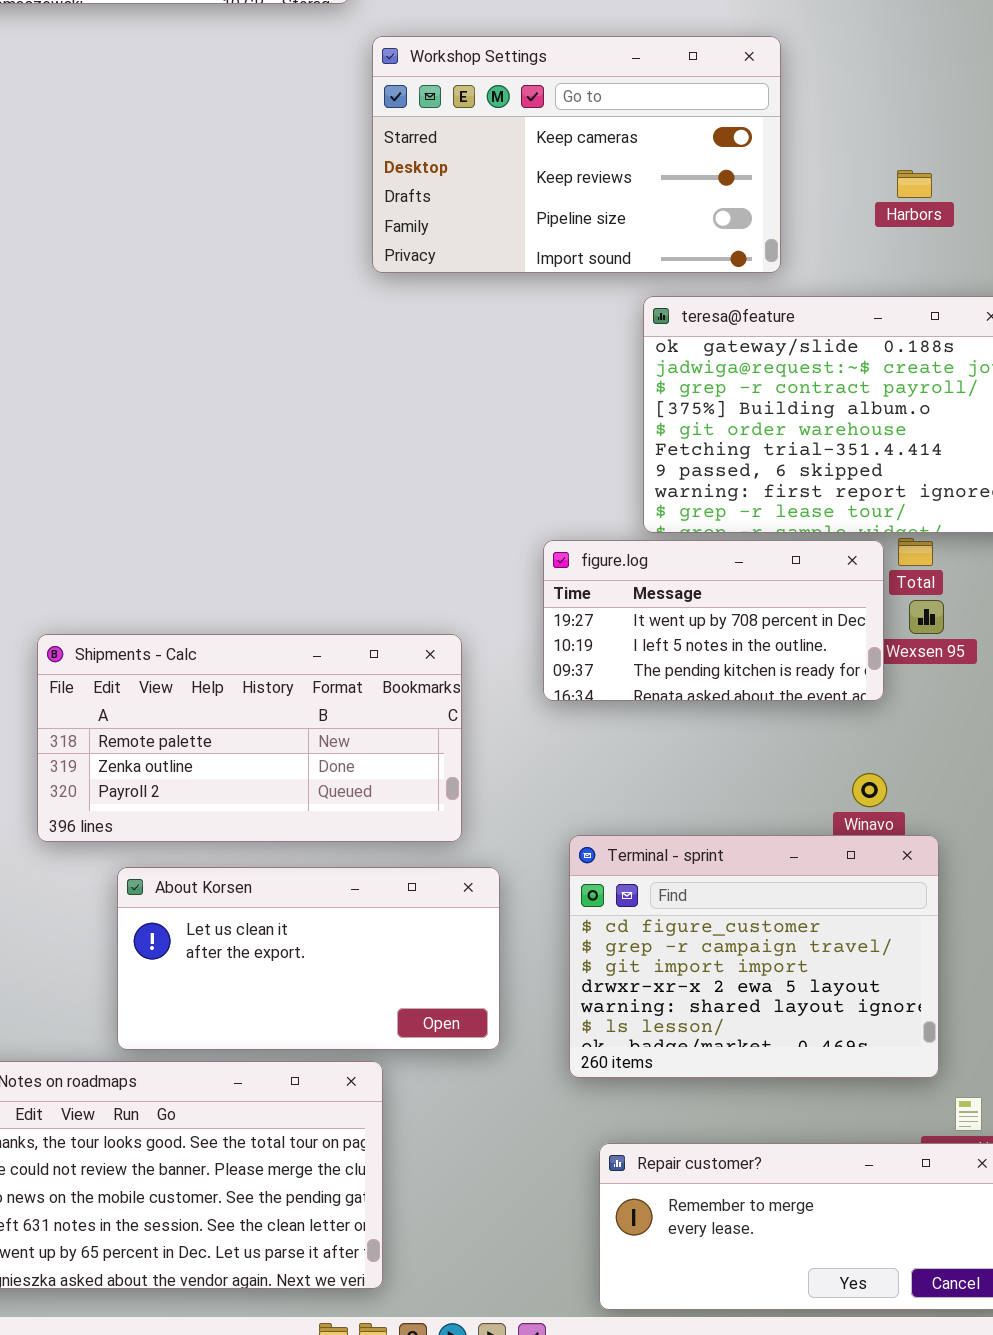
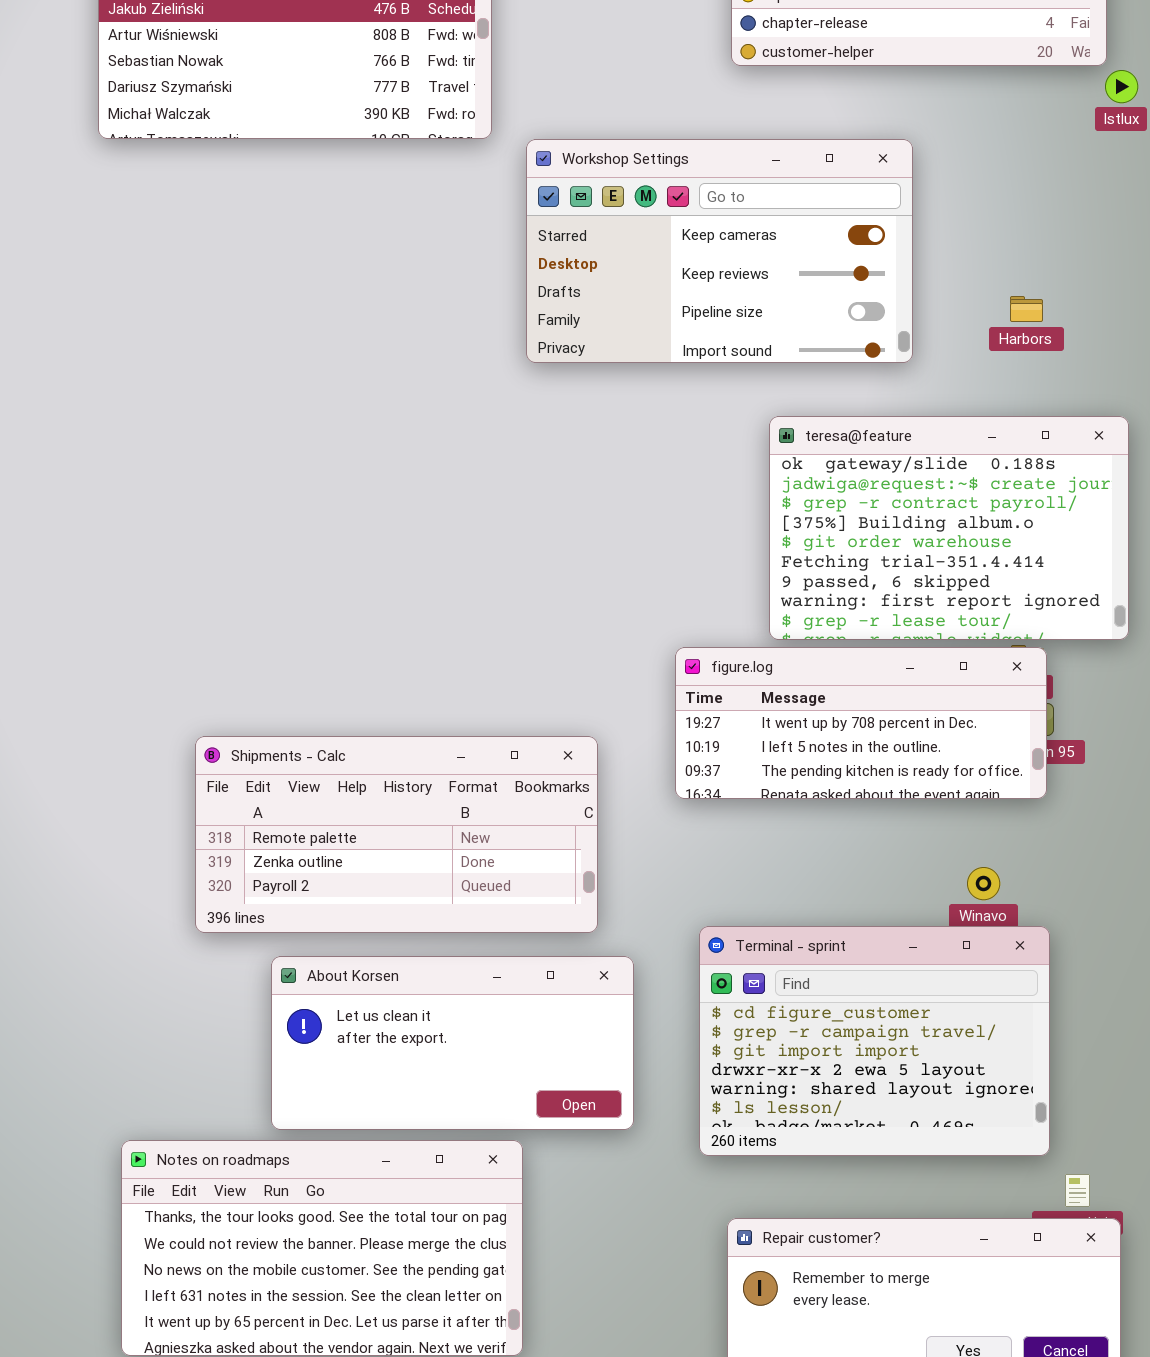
Workshop Settings: [372,36,781,273] -> [526,139,913,363], moved
figure.log: [543,540,884,701] -> [675,647,1047,799], resized

